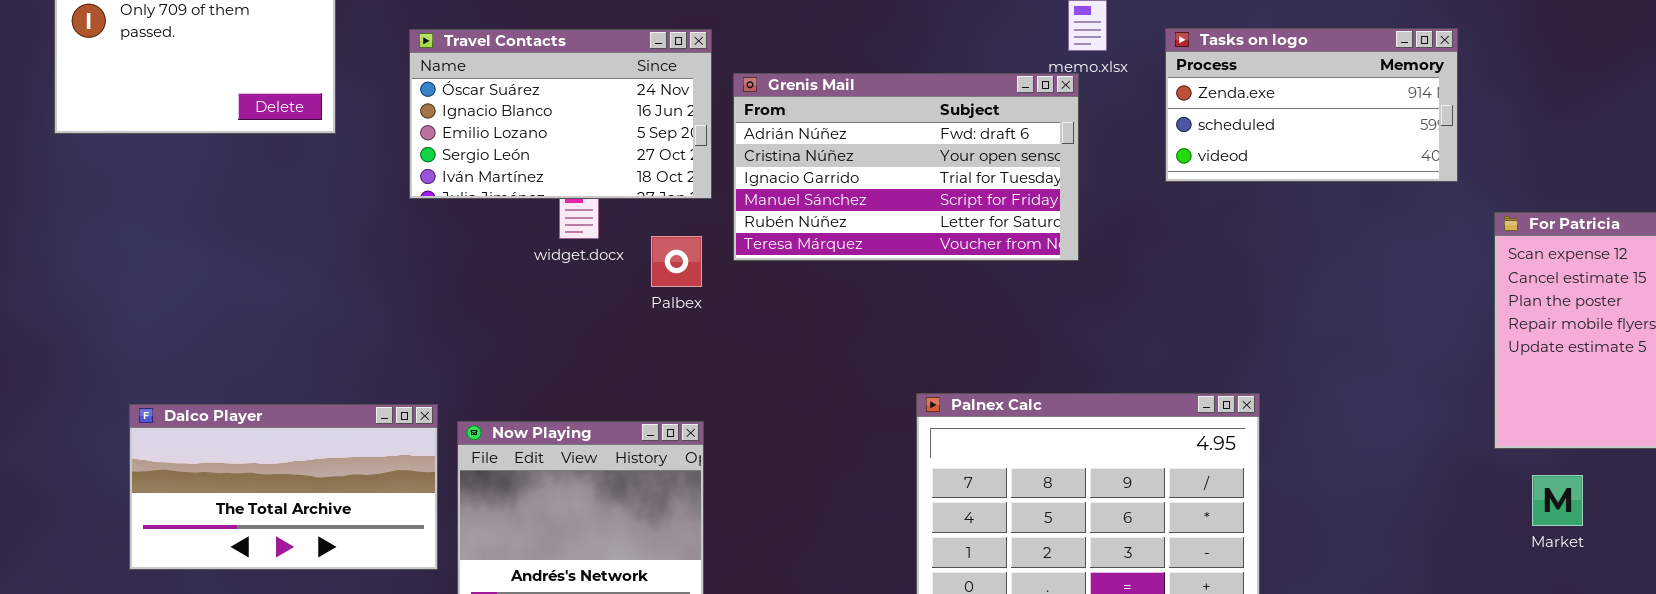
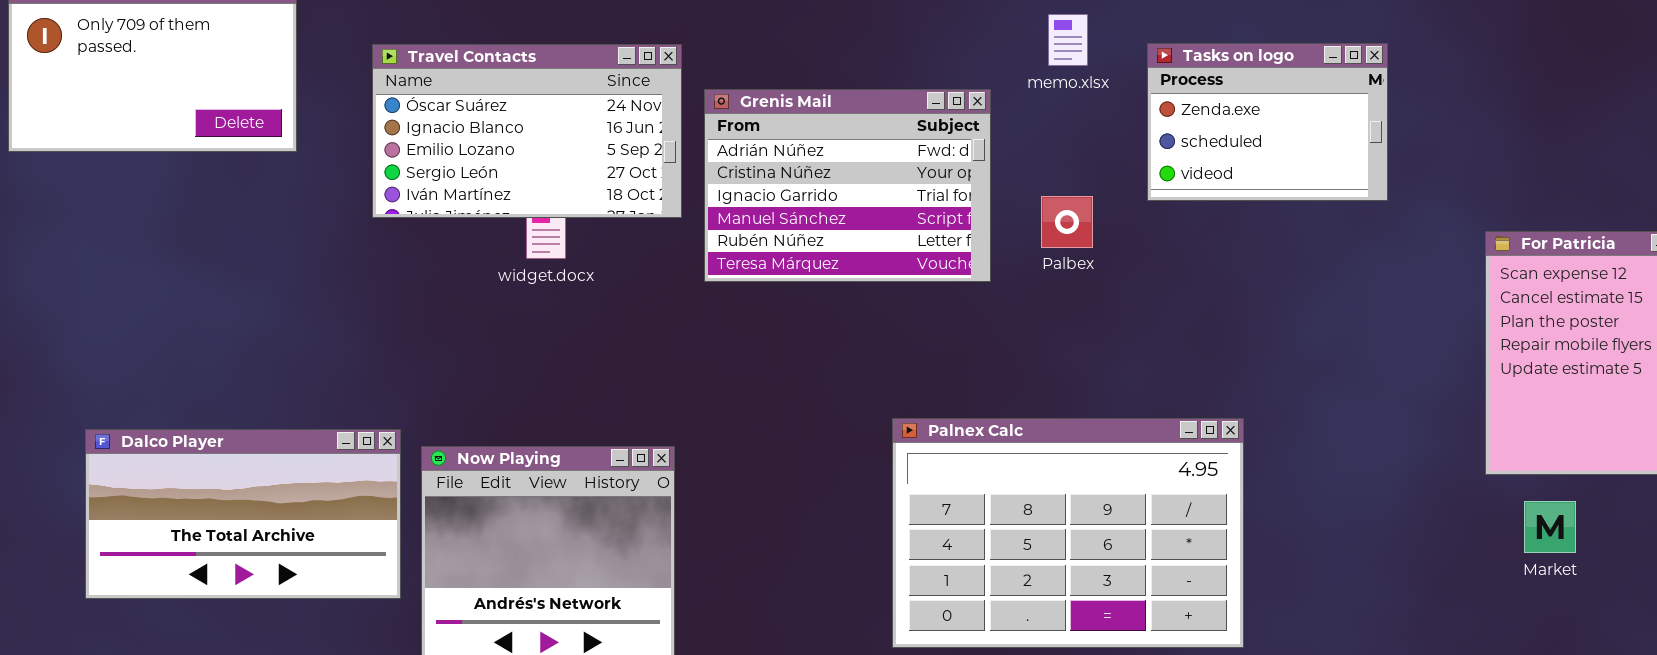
Tasks on logo: [1165,28,1458,182] -> [1147,43,1388,201], resized
Grenis Mail: [733,73,1079,261] -> [704,89,991,282], resized
Palbex: [651,236,702,287] -> [1041,196,1093,248], moved

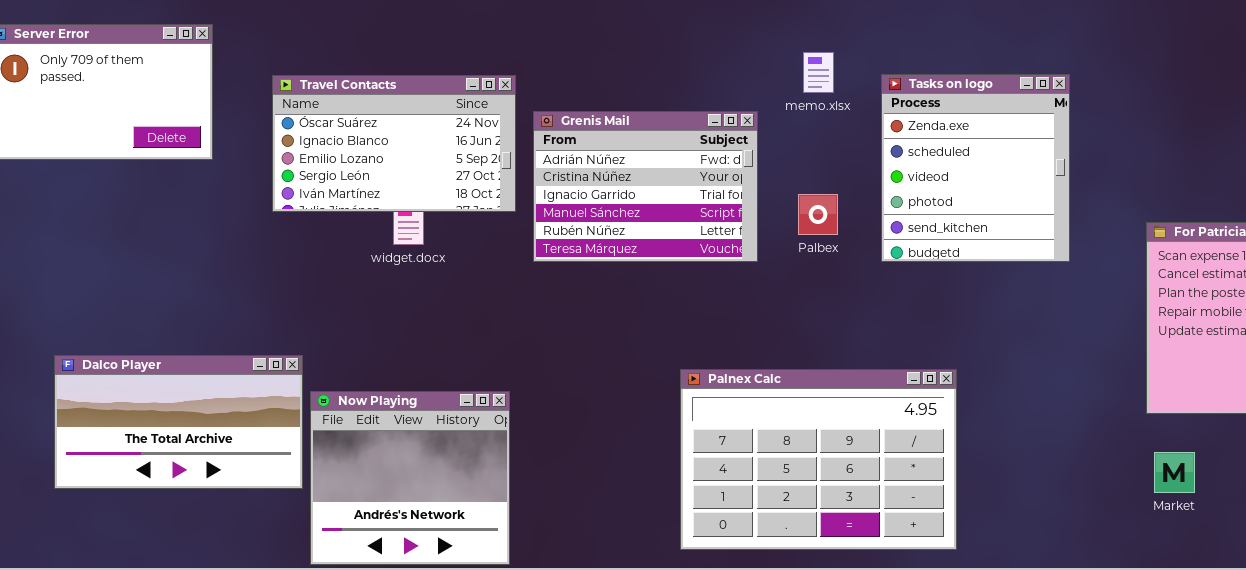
Tasks on logo: [1147,43,1388,201] -> [881,74,1070,262], resized
Dalco Player: [85,429,401,599] -> [54,355,303,489], moved
Market: [1524,501,1576,553] -> [1154,452,1195,493], moved

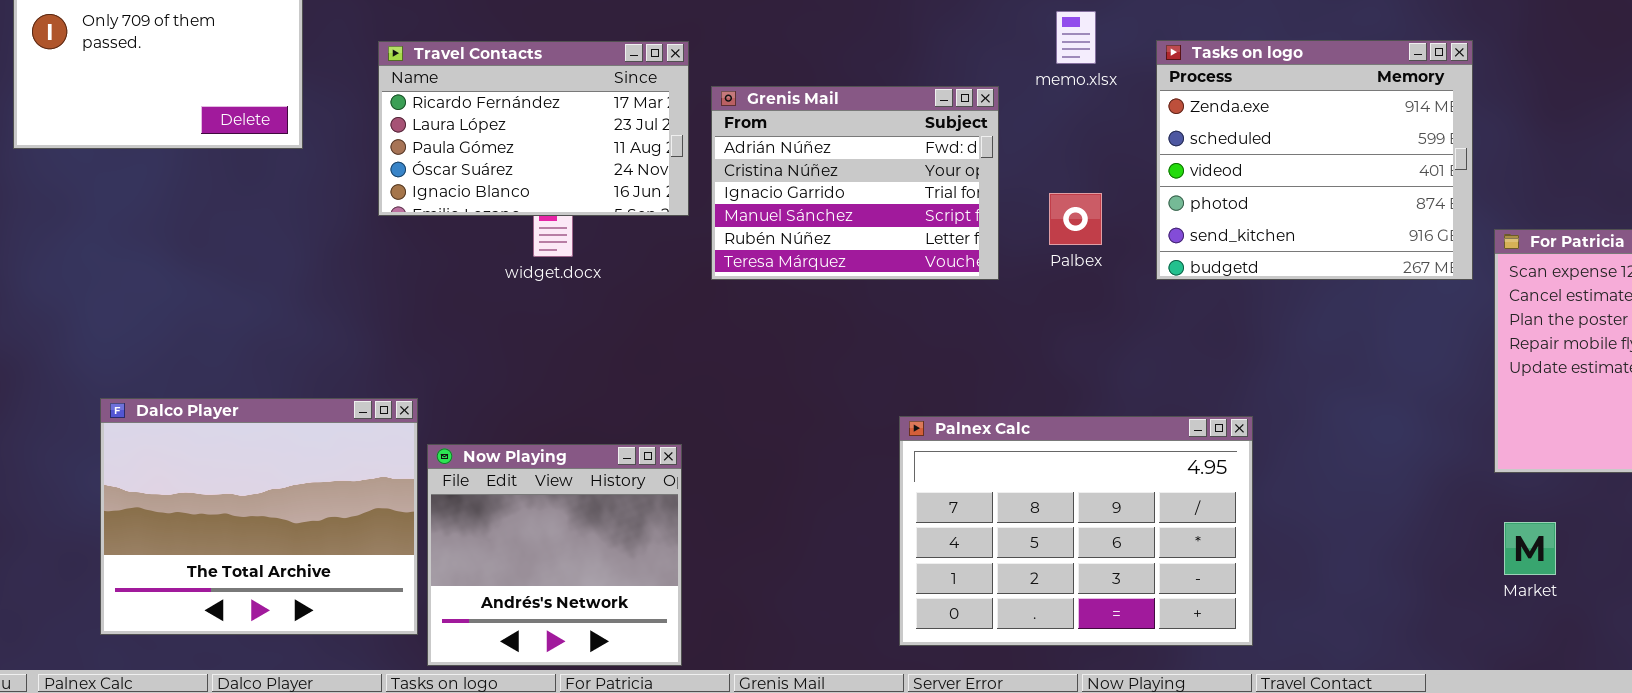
Tasks on logo: [881,74,1070,262] -> [1156,40,1473,280], resized
Travel Contacts: [272,75,516,212] -> [378,41,689,216], scrolled up 3 rows
Dalco Player: [54,355,303,489] -> [100,398,418,635], resized

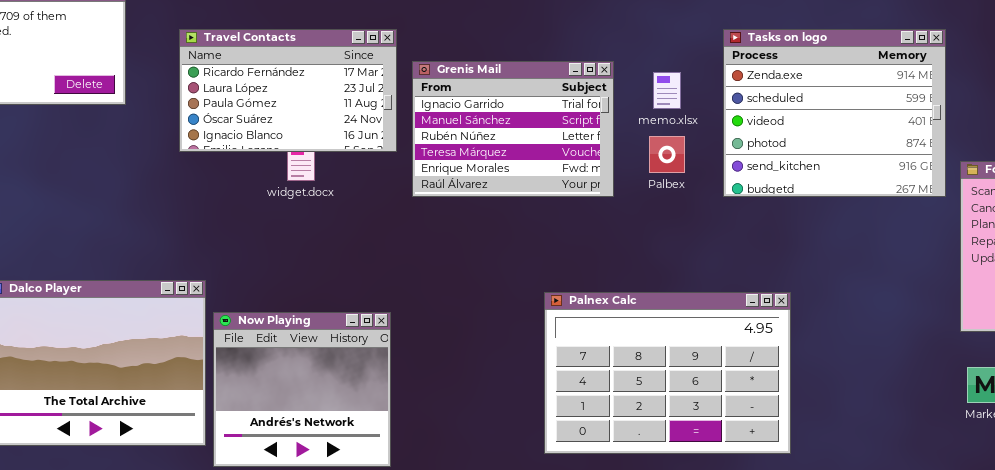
memo.xlsx: [1056,11,1096,64] -> [653,72,681,109], moved
Grenis Mail: [711,86,999,280] -> [412,61,614,197], scrolled down 2 rows

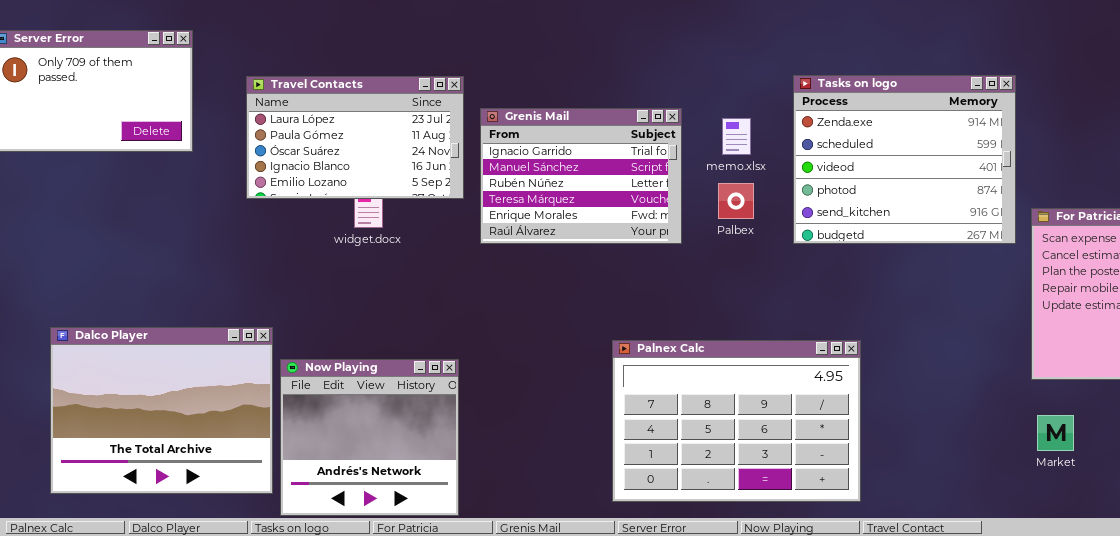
Travel Contacts: [179,29,397,152] -> [246,76,464,199], scrolled down 1 row

